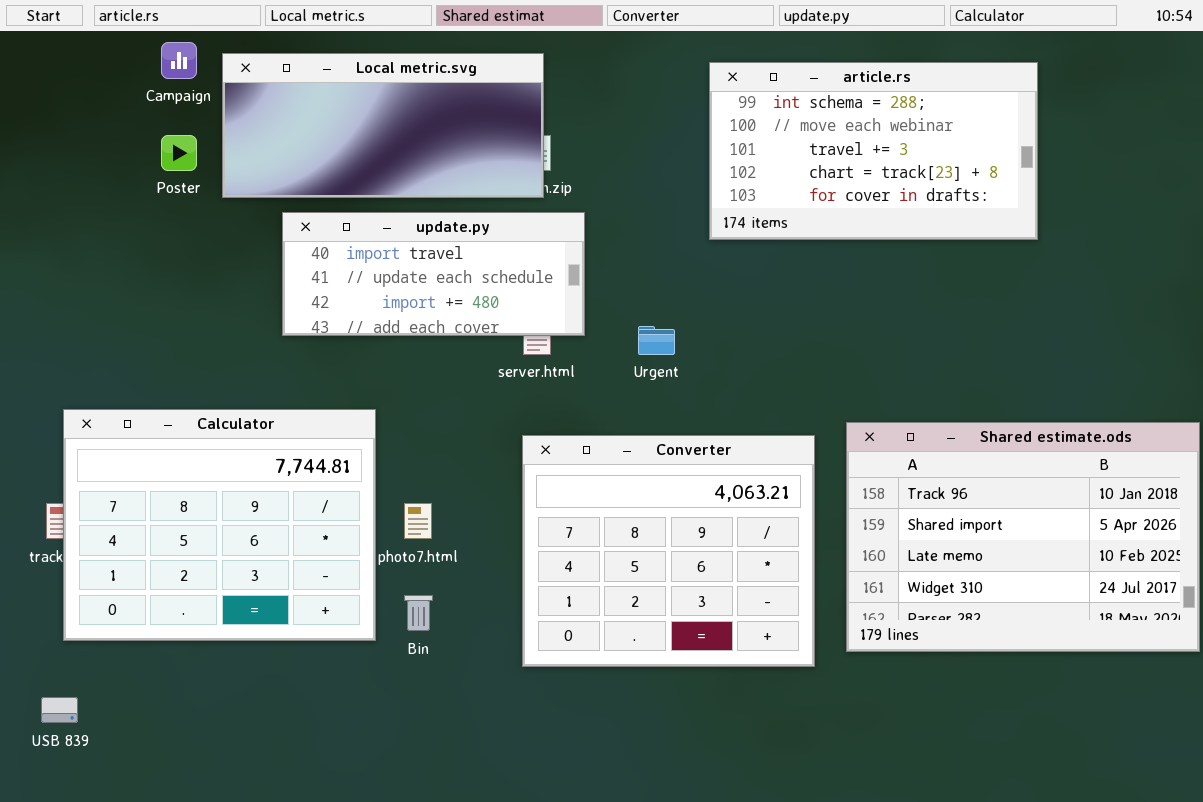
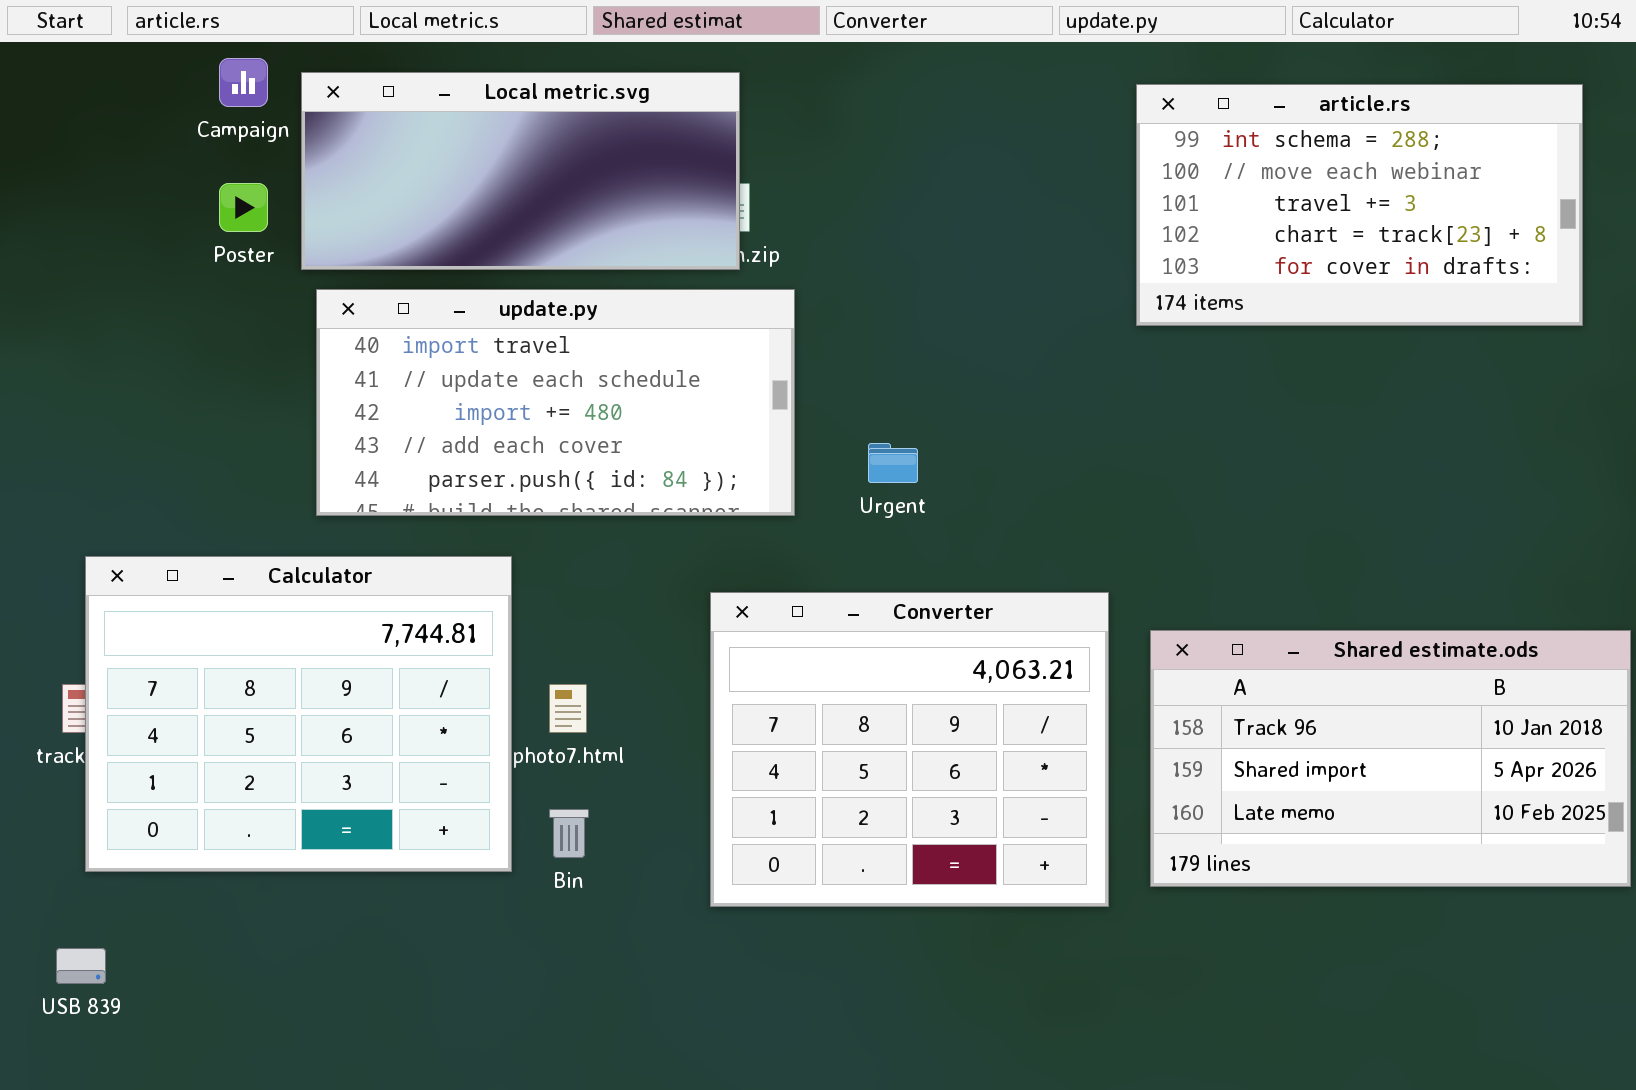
article.rs: [709,62,1038,240] -> [1136,84,1583,326], moved
update.py: [282,212,585,336] -> [316,289,795,516], resized
Shared estimate.ods: [846,422,1200,652] -> [1150,630,1631,887], resized

